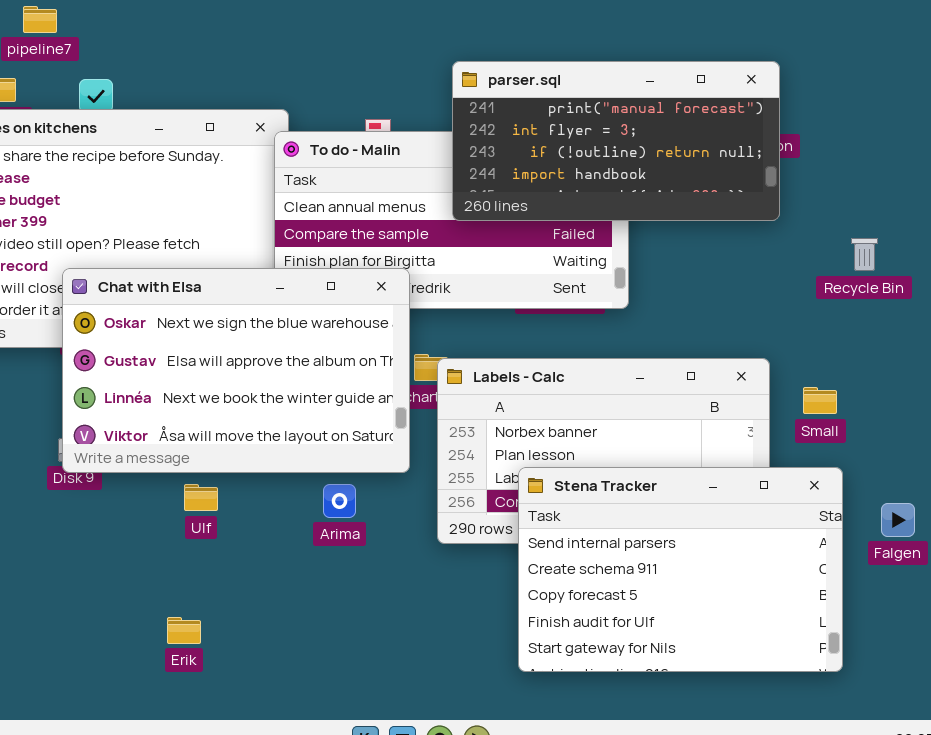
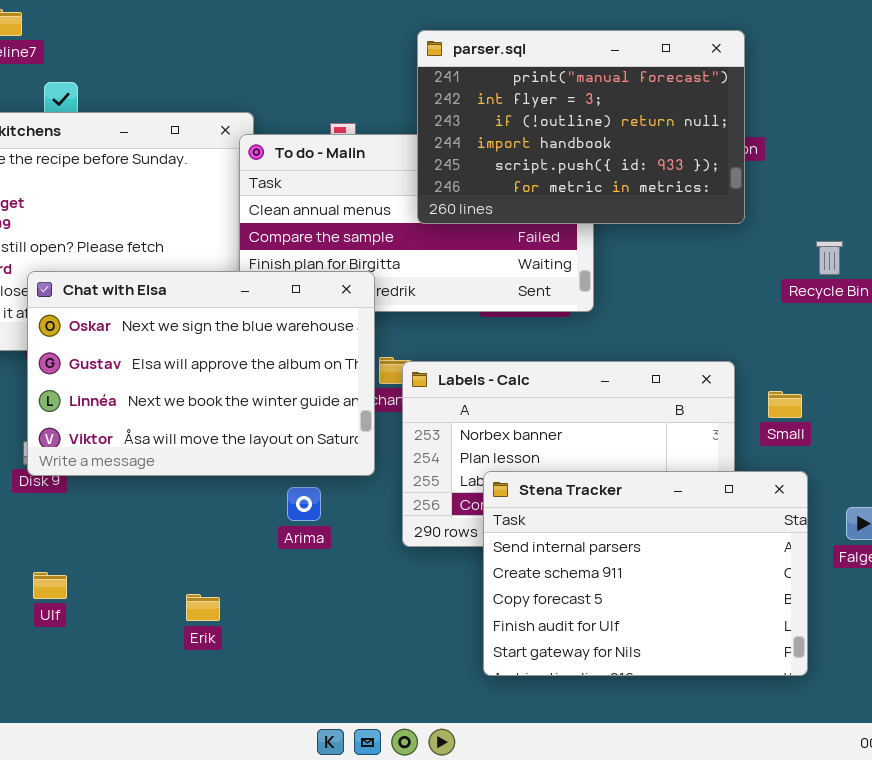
parser.sql: [452,61,780,221] -> [417,30,745,224], resized
Ulf: [184,484,218,511] -> [33,572,67,599], moved
Erik: [167,617,201,644] -> [186,594,220,621], moved

